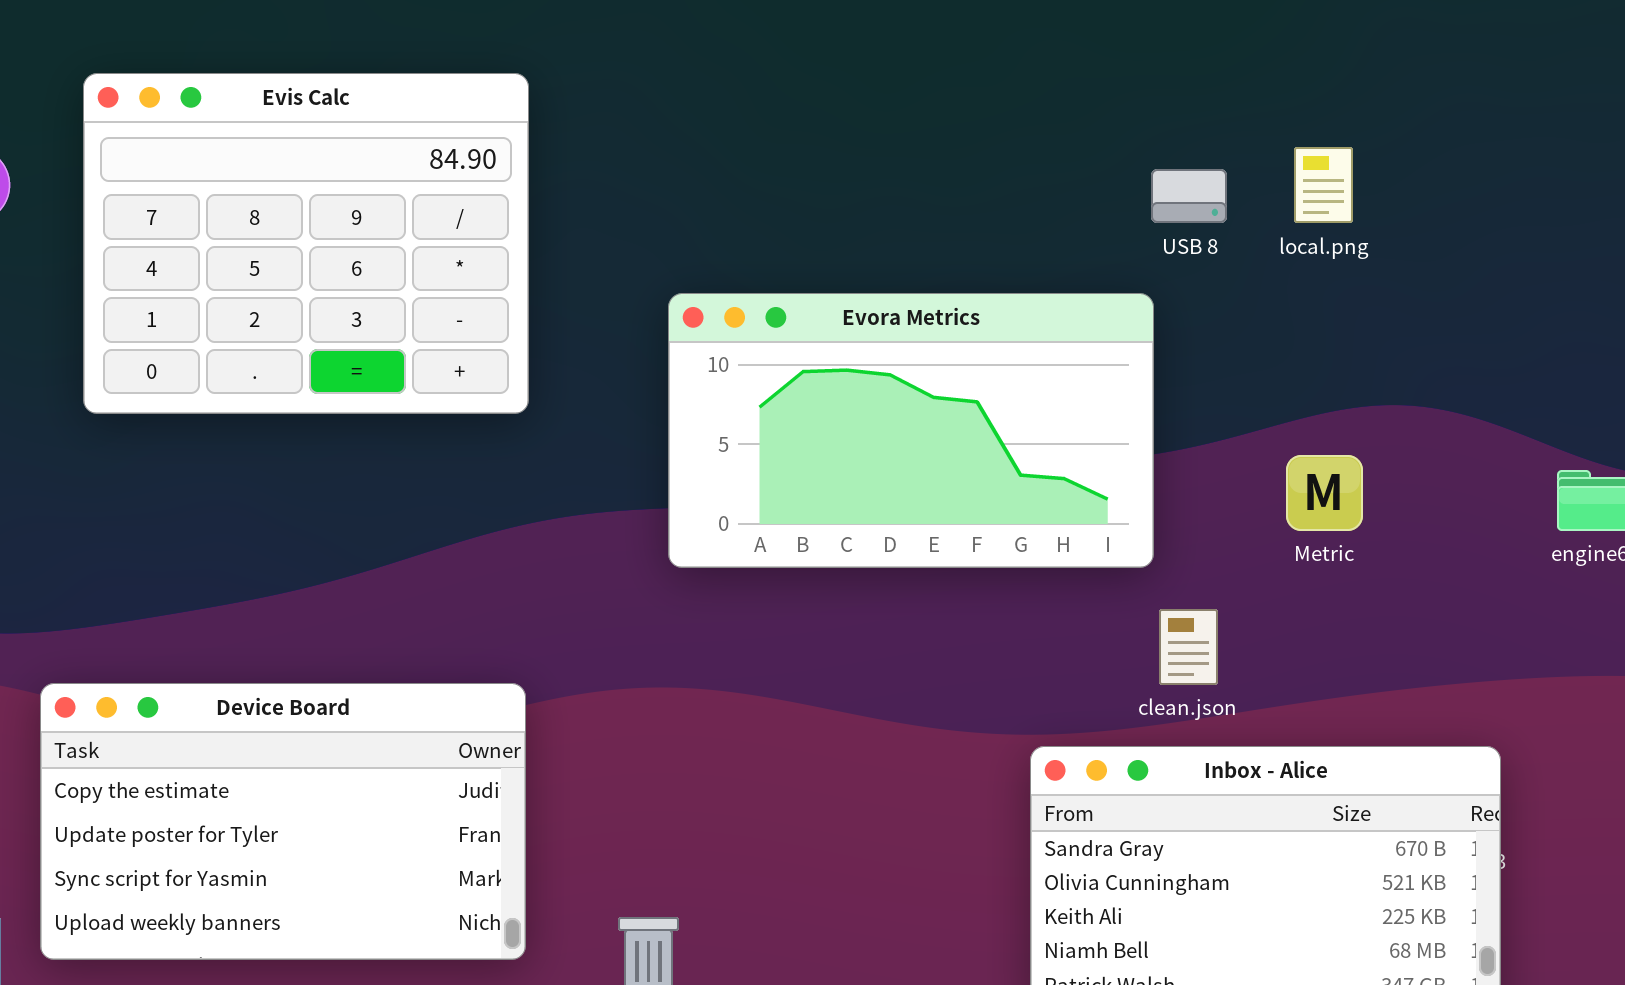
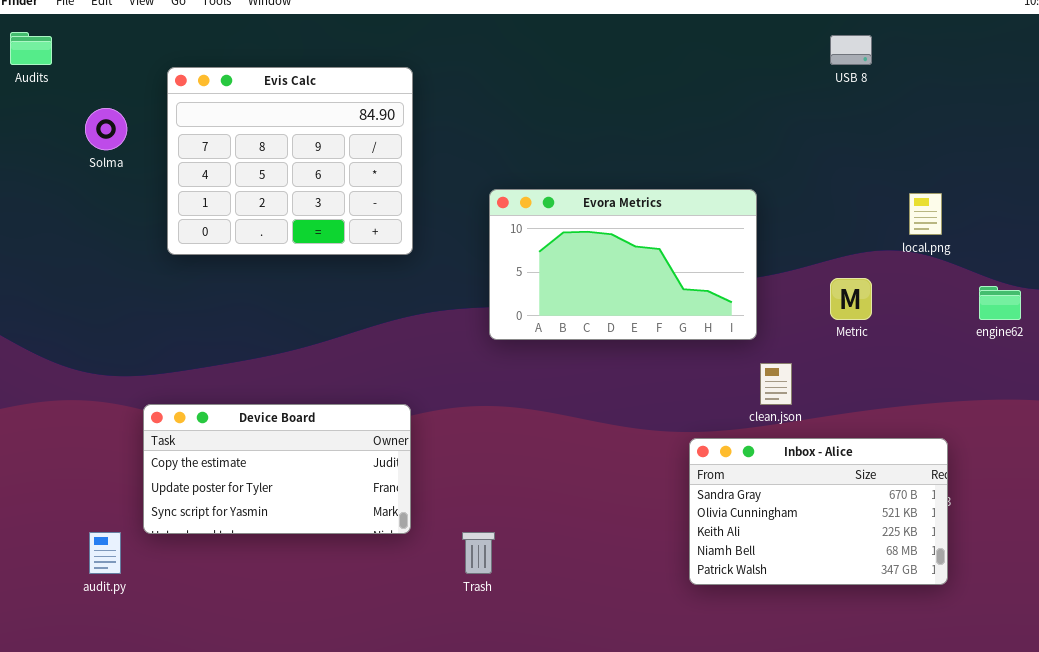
local.png: [1294,147,1353,223] -> [909,193,942,235], moved
USB 8: [1151,169,1227,223] -> [830,35,872,65], moved
Device Board: [40,683,526,960] -> [143,404,411,534], resized

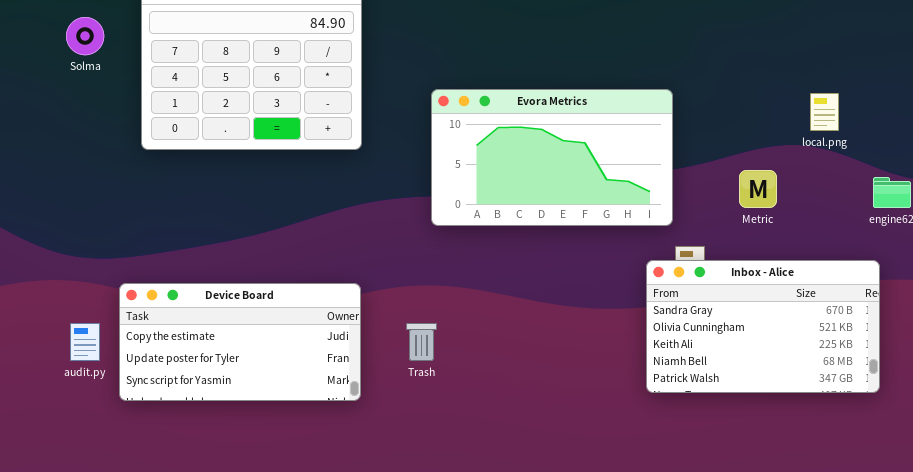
Inbox - Alice: [689,438,948,585] -> [646,260,880,393], moved
audit.py: [89,532,121,574] -> [70,323,100,361], moved
Trash: [462,532,495,574] -> [406,323,437,361], moved

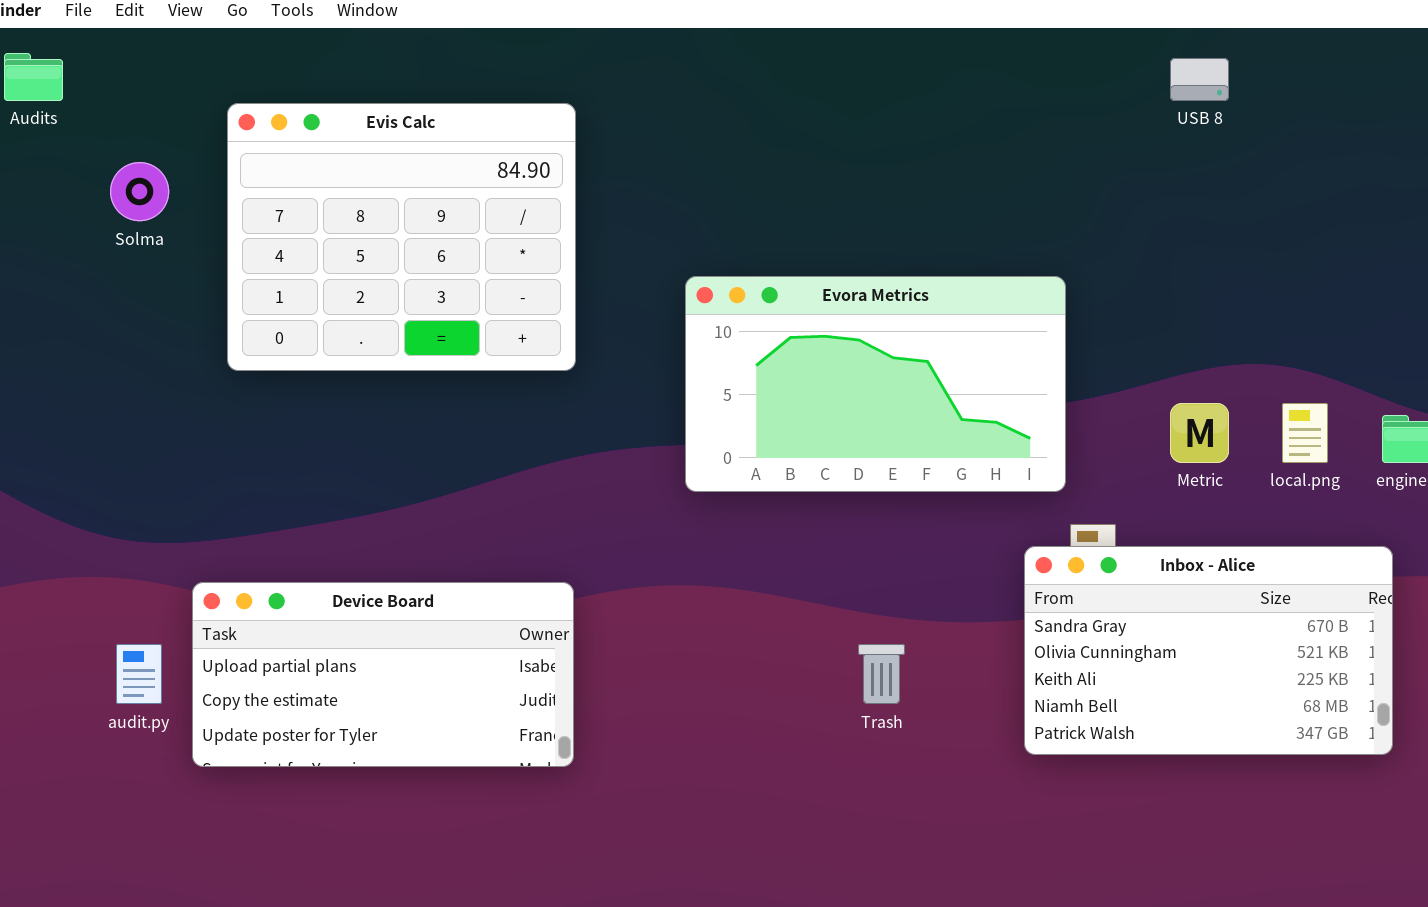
local.png: [810,93,839,131] -> [1282,403,1328,463], moved
Device Board: [119,283,361,401] -> [192,582,574,767], scrolled up 1 row
Trash: [406,323,437,361] -> [858,644,905,704], moved

